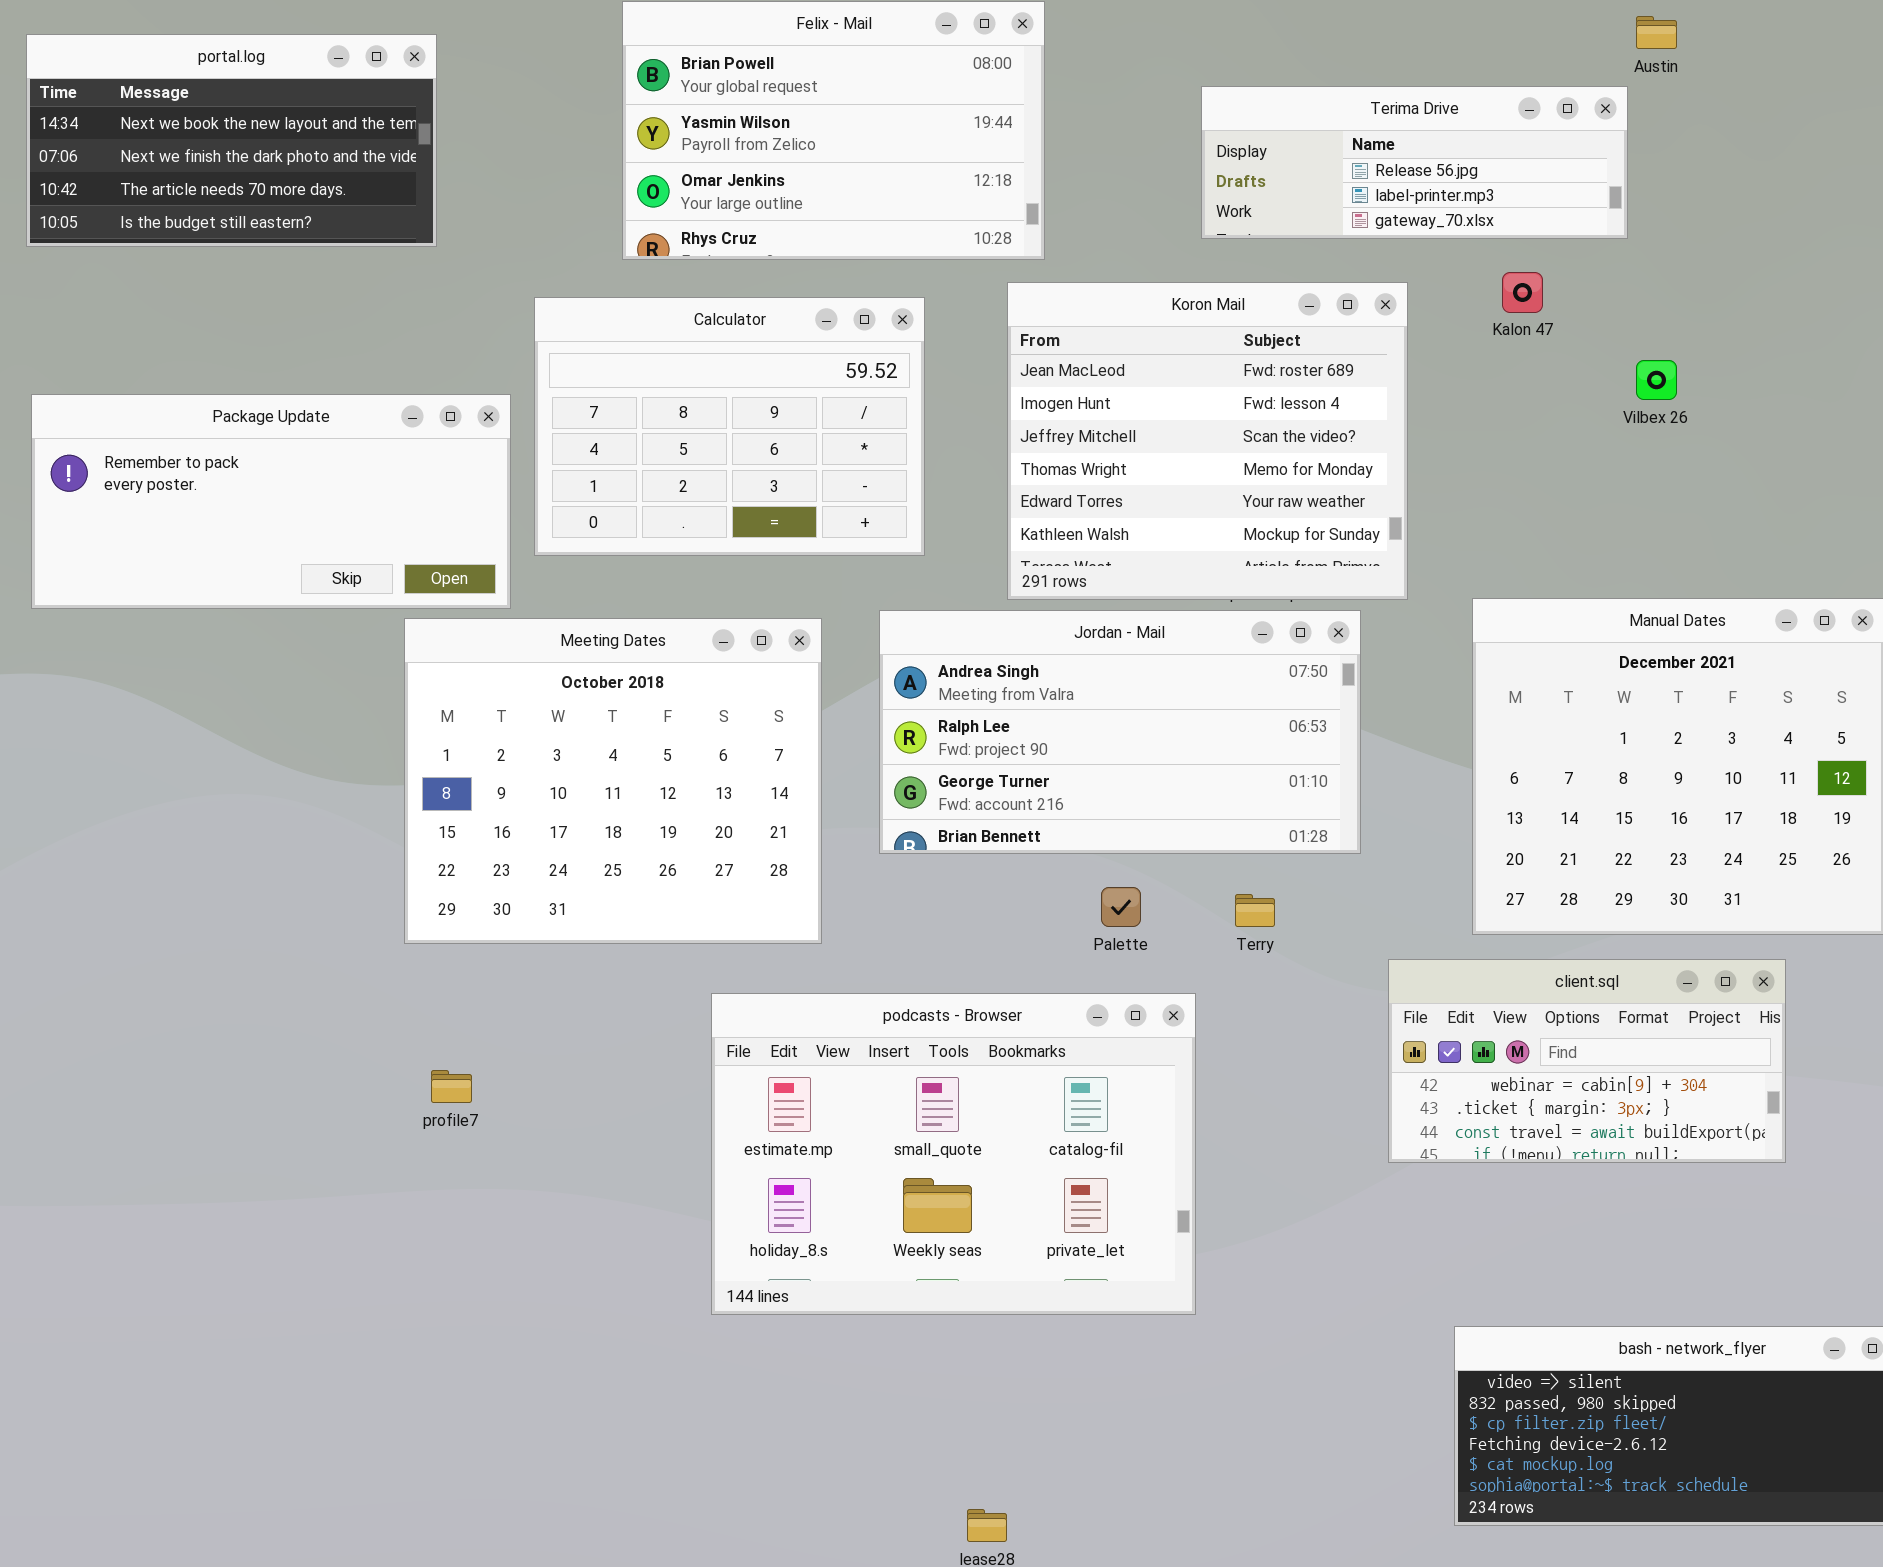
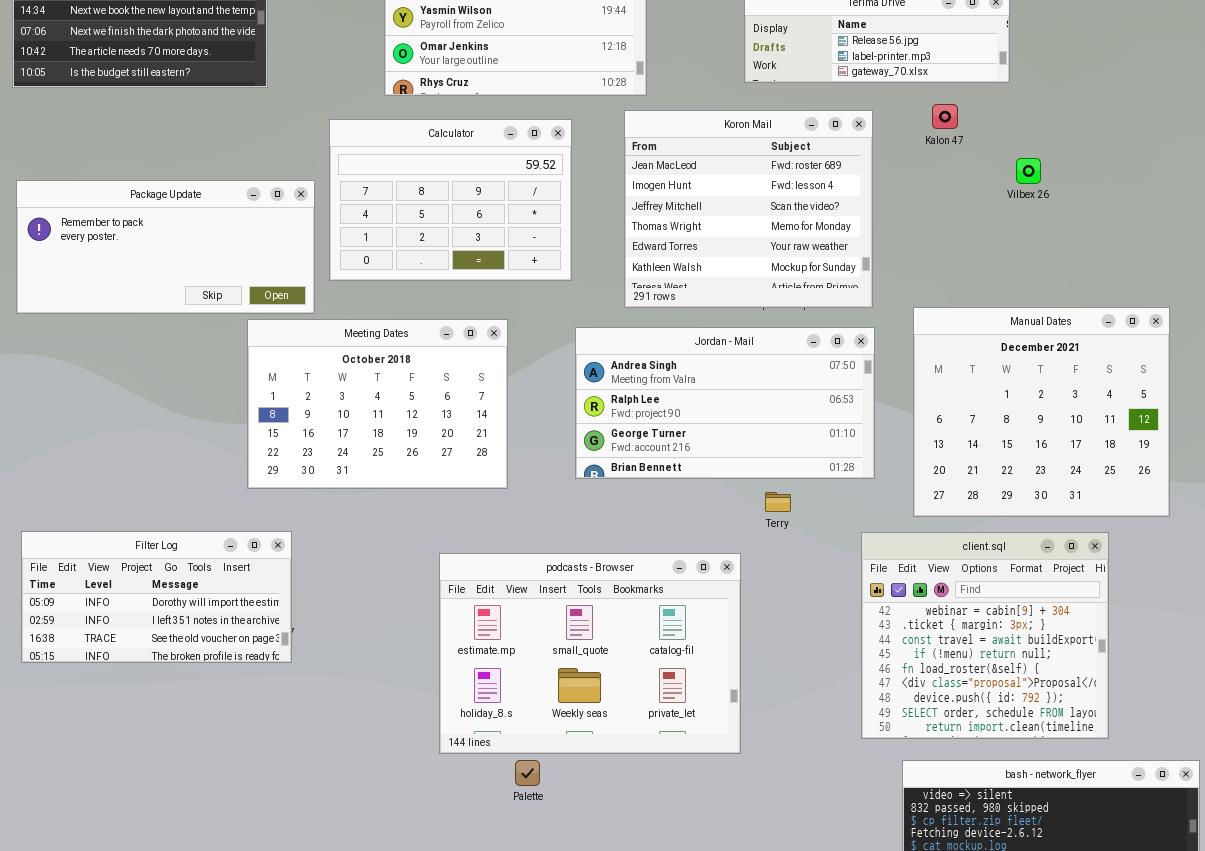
Jordan - Mail: [879,610,1361,854] -> [575,327,875,479], moved
Meeting Dates: [404,618,822,944] -> [247,319,508,489], resized
Palette: [1101,887,1141,927] -> [515,760,540,786], moved
Filter Log: none -> [21,531,292,663], opened
client.sql: [1388,959,1786,1163] -> [861,532,1109,739], resized

